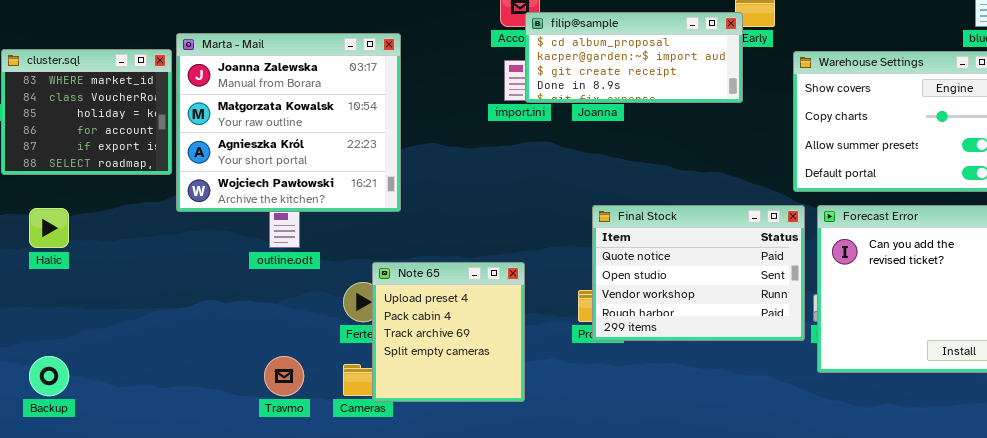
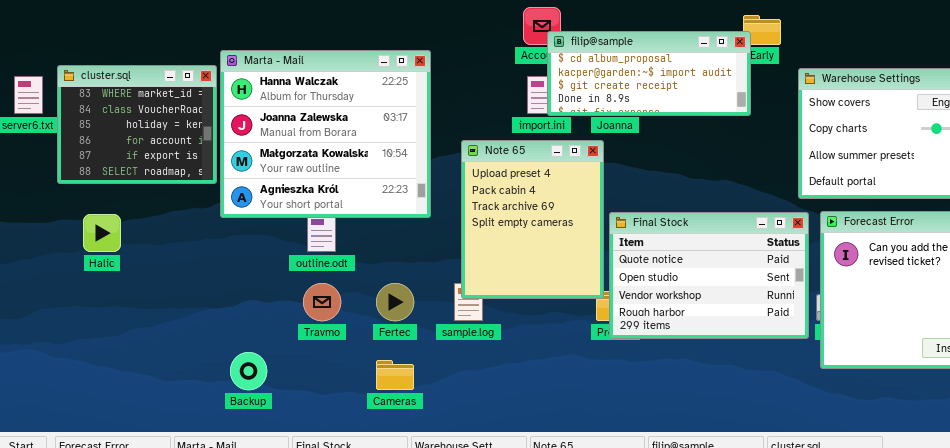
Marta - Mail: [176,33,401,212] -> [220,50,431,218], scrolled up 1 row
Note 65: [372,262,525,402] -> [461,140,604,299], moved, resized
Backup: [29,356,69,396] -> [230,352,267,390], moved
Travmo: [264,356,304,396] -> [303,283,341,321], moved

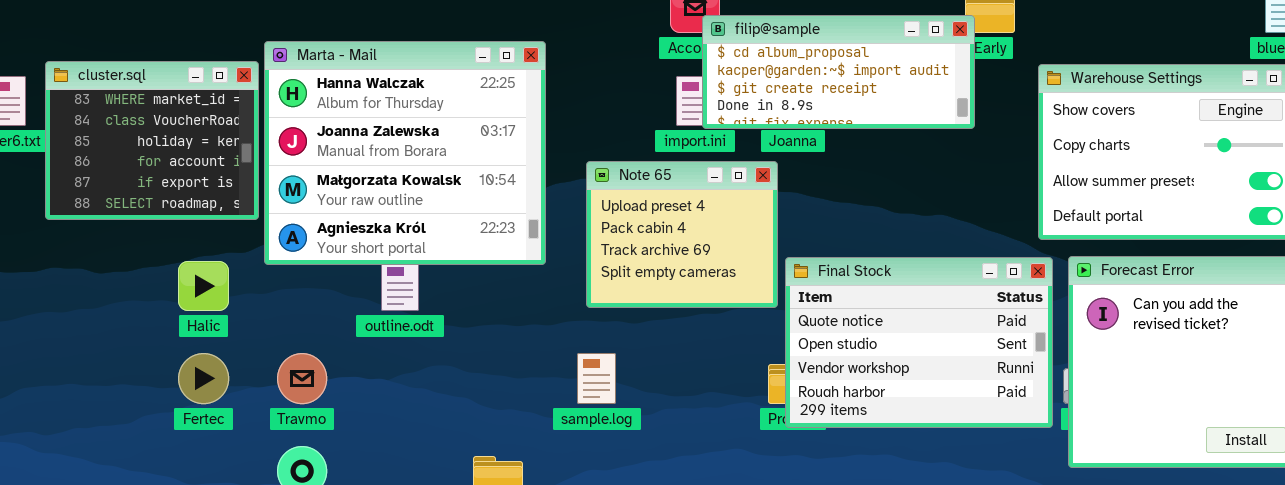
Note 65: [461,140,604,299] -> [586,161,778,308], resized
Halic: [83,214,121,252] -> [178,261,229,311], moved
Travmo: [303,283,341,321] -> [277,353,327,404], moved
Fertec: [376,283,414,321] -> [178,353,229,404], moved

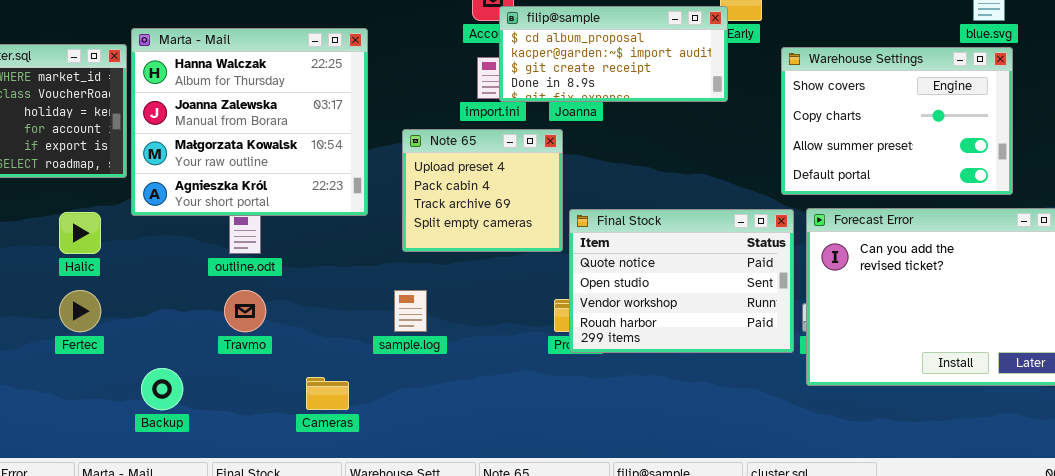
Travmo: [277,353,327,404] -> [224,290,266,332], moved

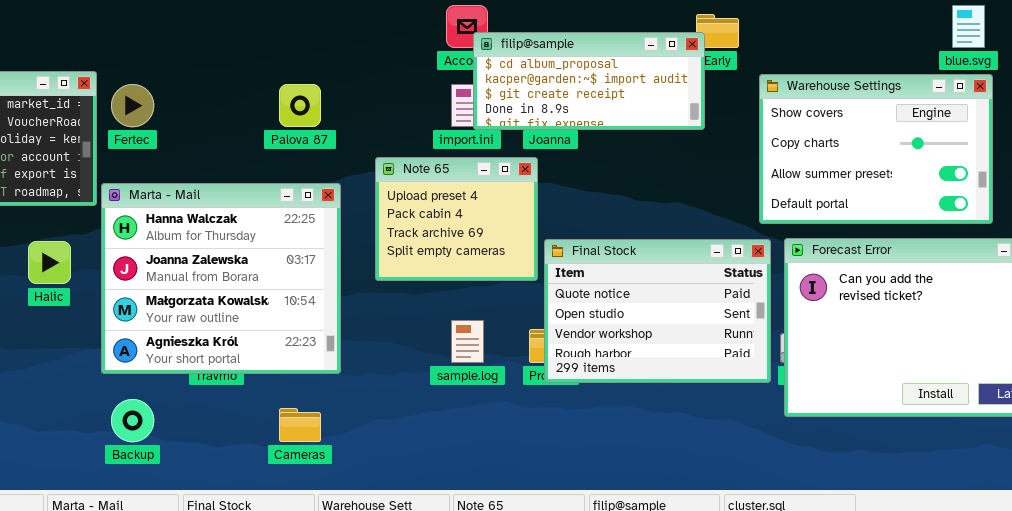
Marta - Mail: [131,28,368,216] -> [101,183,341,374], moved
Fertec: [59,290,101,332] -> [111,84,154,127], moved
sample.log: [394,290,427,332] -> [451,320,484,363], moved

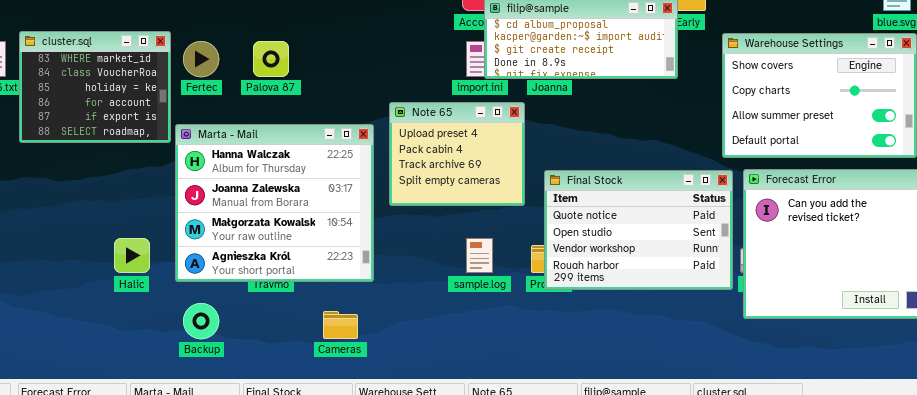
Palova 87: [279,84,321,127] -> [253,41,289,77], moved
Note 65: [375,157,538,281] -> [389,102,525,206], moved
Halic: [28,241,71,284] -> [114,238,150,273], moved

